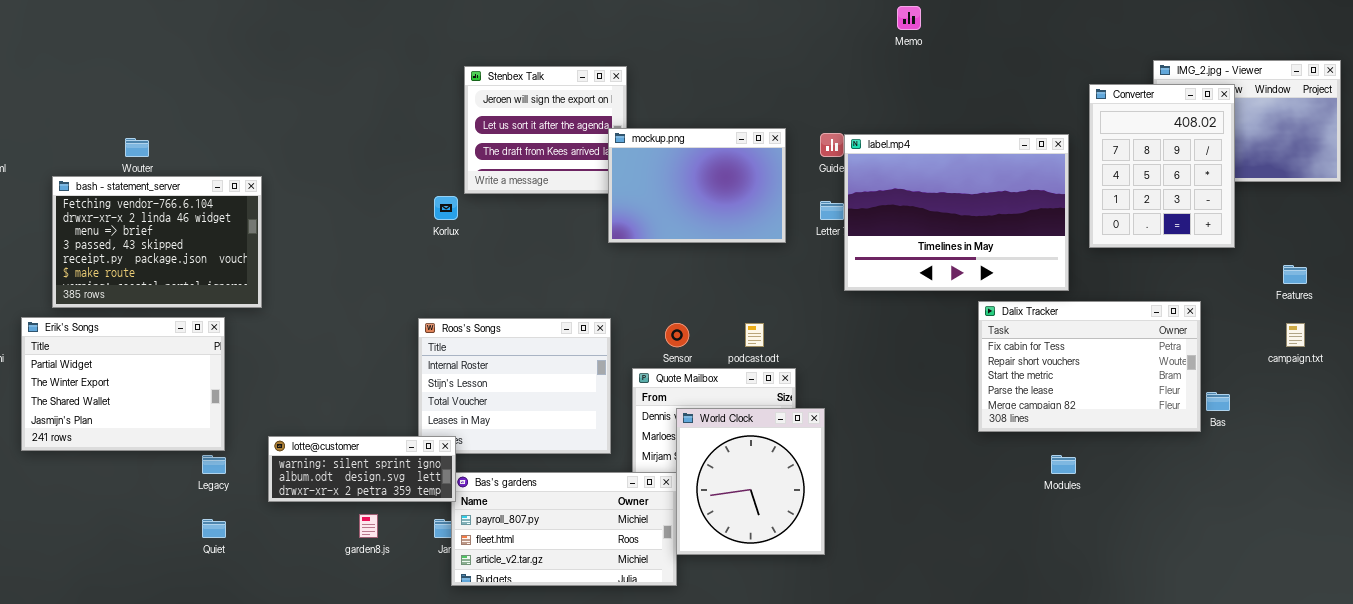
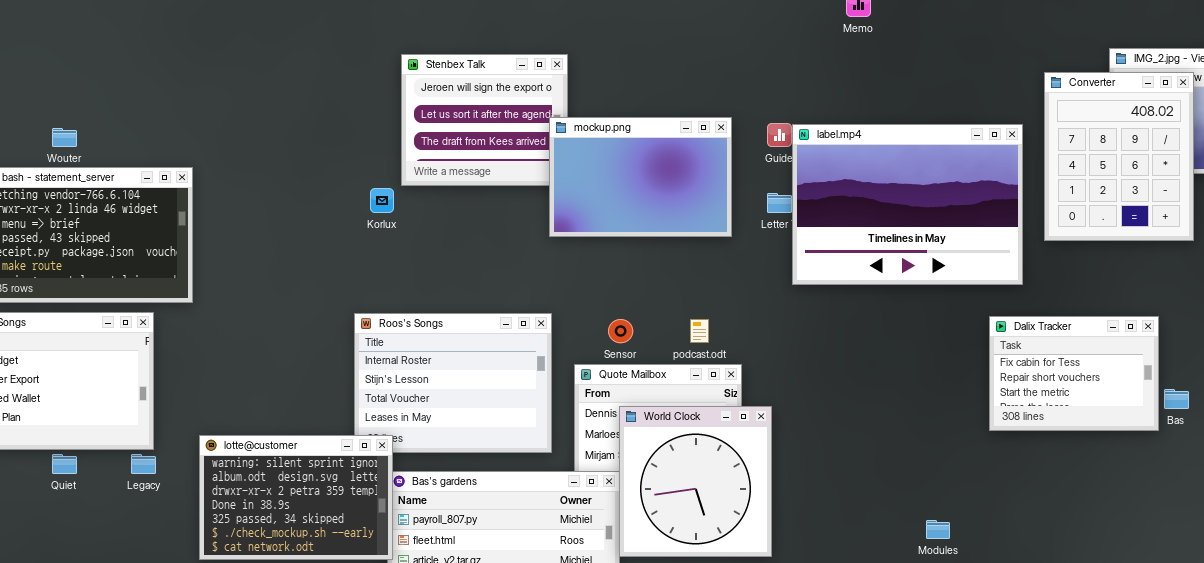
Dalix Tracker: [978,301,1201,432] -> [989,316,1159,431], resized
lotte@customer: [268,436,456,502] -> [199,435,393,560], resized
Modules: [1051,455,1076,474] -> [926,520,950,539], moved
Quiet: [202,519,226,538] -> [52,454,77,474], moved

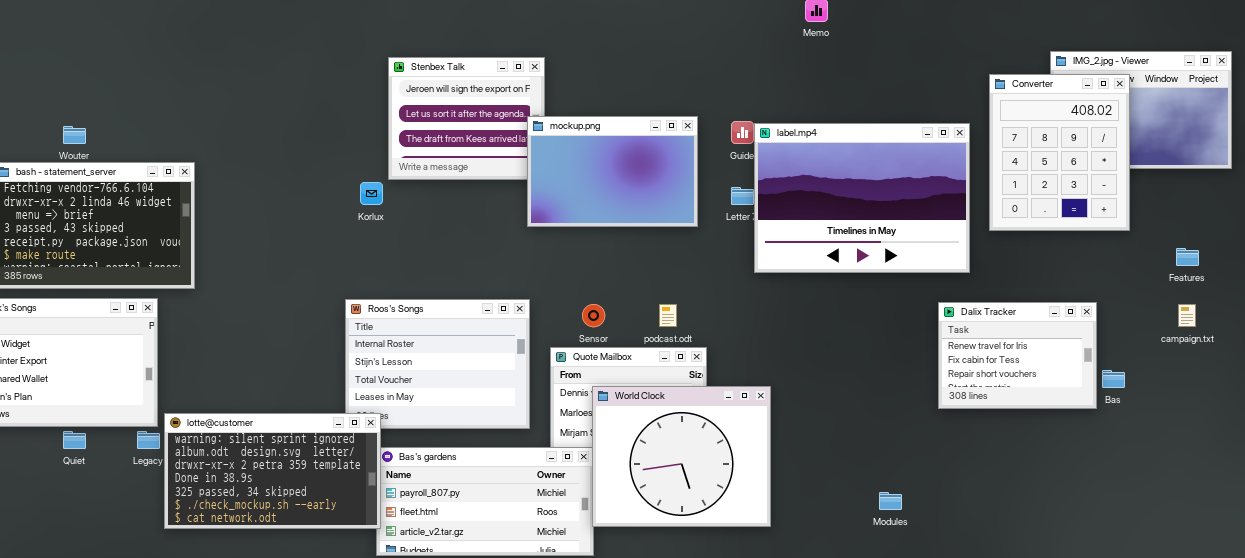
Dalix Tracker: [989,316,1159,431] -> [938,302,1097,409], scrolled up 1 row
World Clock: [619,406,772,557] -> [592,386,771,527], resized
lotte@customer: [199,435,393,560] -> [164,413,381,529], resized

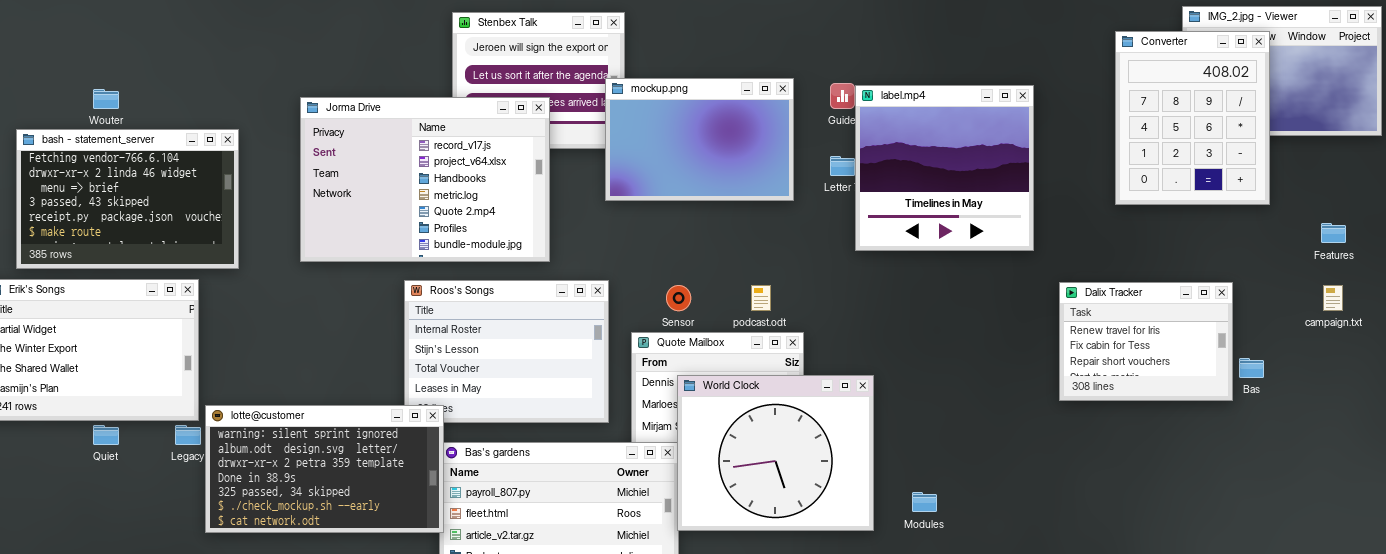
label.mp4: [754,123,970,273] -> [855,85,1034,251], resized
Jorma Drive: none -> [300,97,550,262], opened
Modules: [879,492,902,510] -> [912,492,937,512], moved

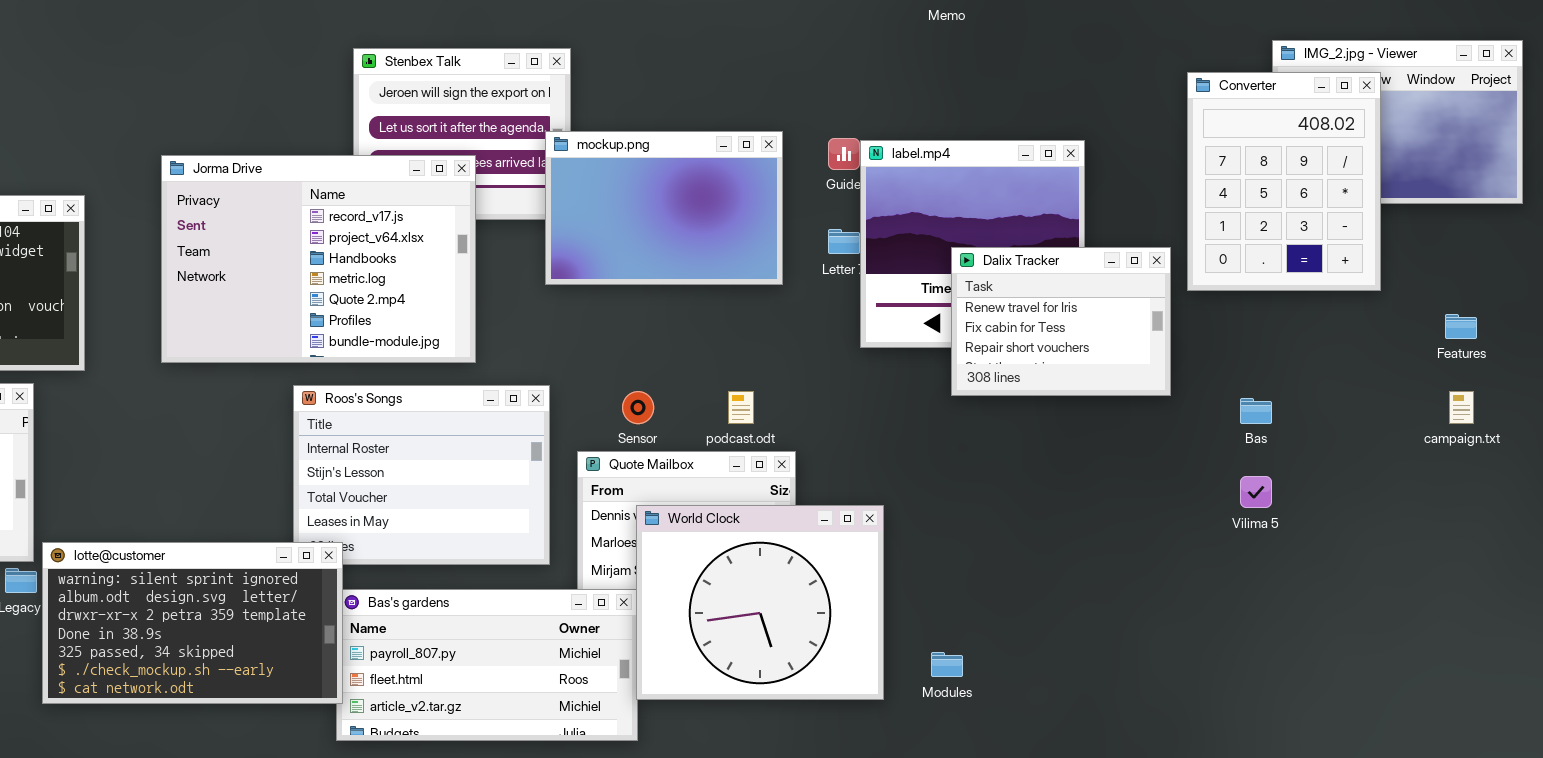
Dalix Tracker: [1059,282,1233,401] -> [951,247,1171,396], moved
Bas: [1239,358,1264,378] -> [1240,398,1272,424], moved

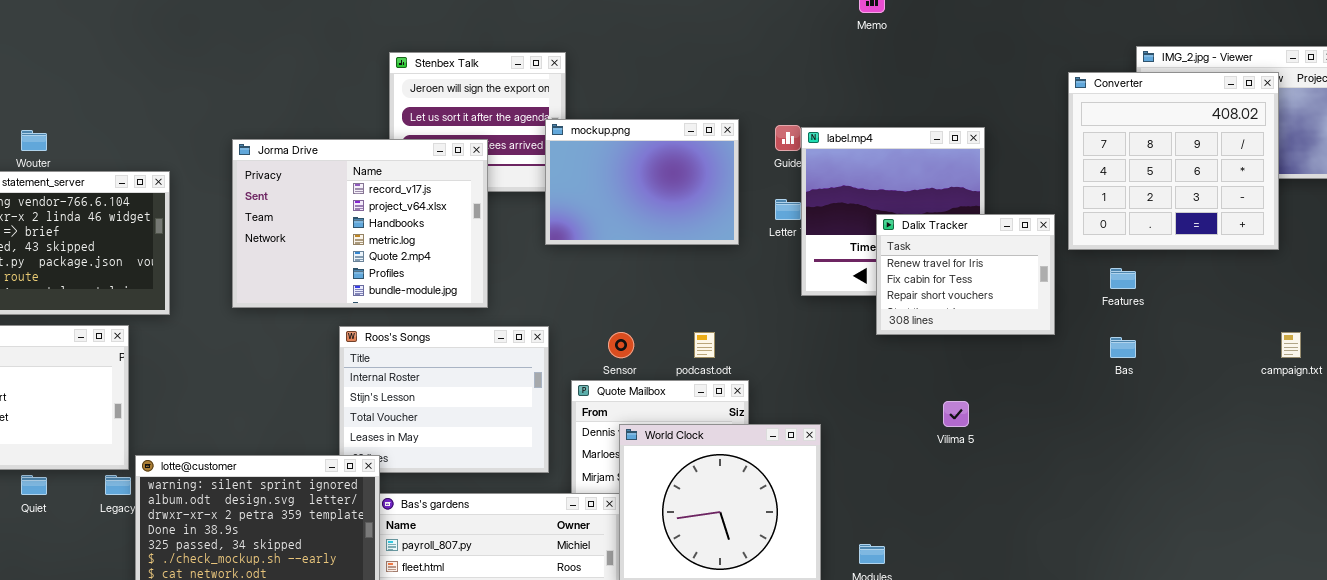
Converter: [1187,72,1381,291] -> [1068,72,1279,250], resized
Features: [1445,314,1477,339] -> [1110,268,1136,289], moved
Vilima 5: [1240,476,1272,508] -> [943,401,969,427], moved

